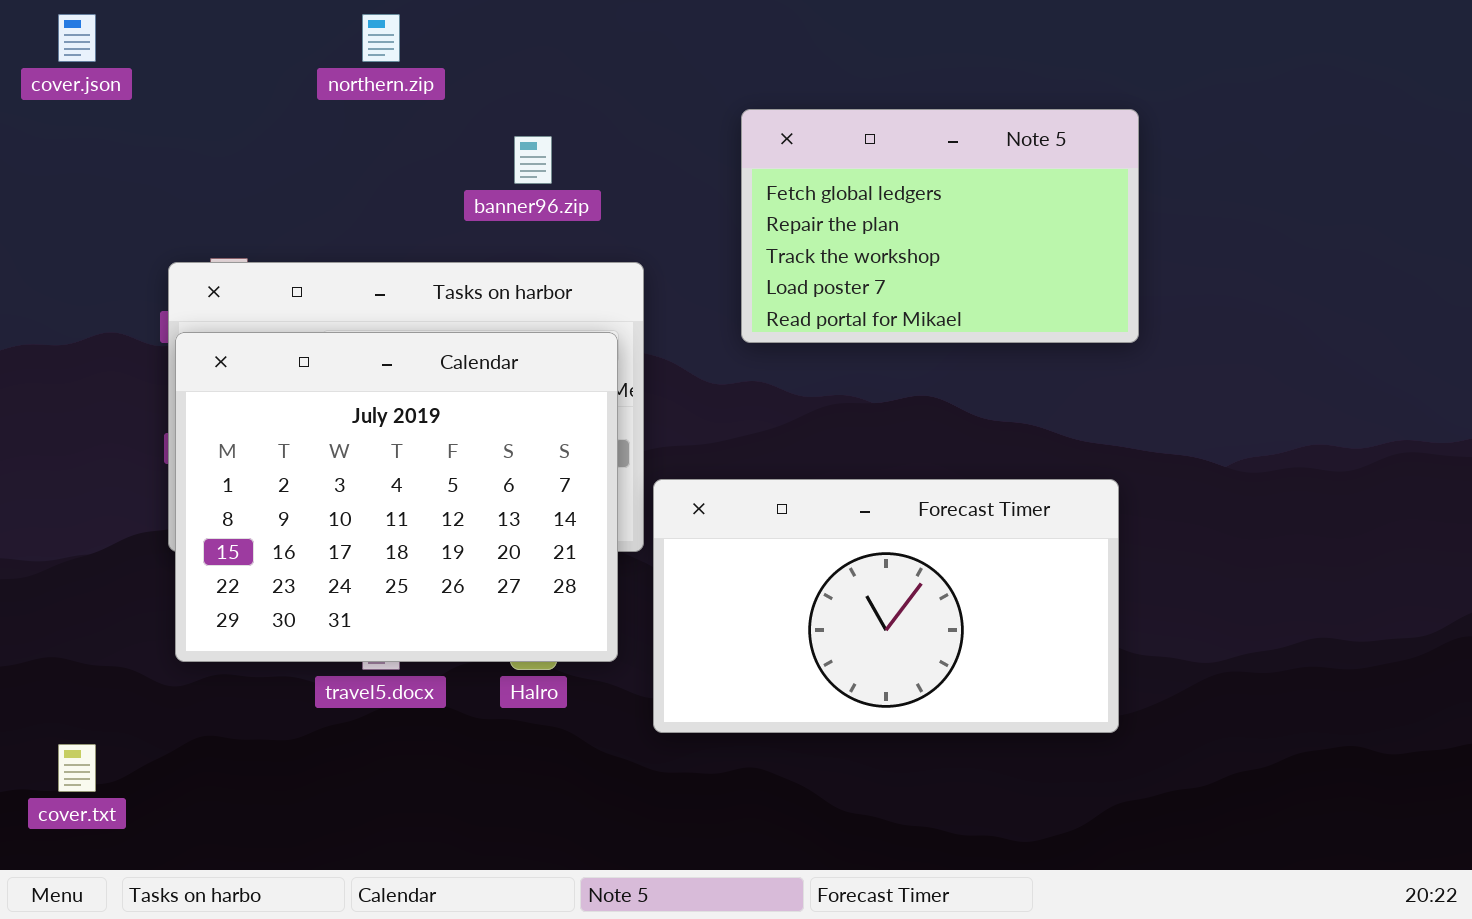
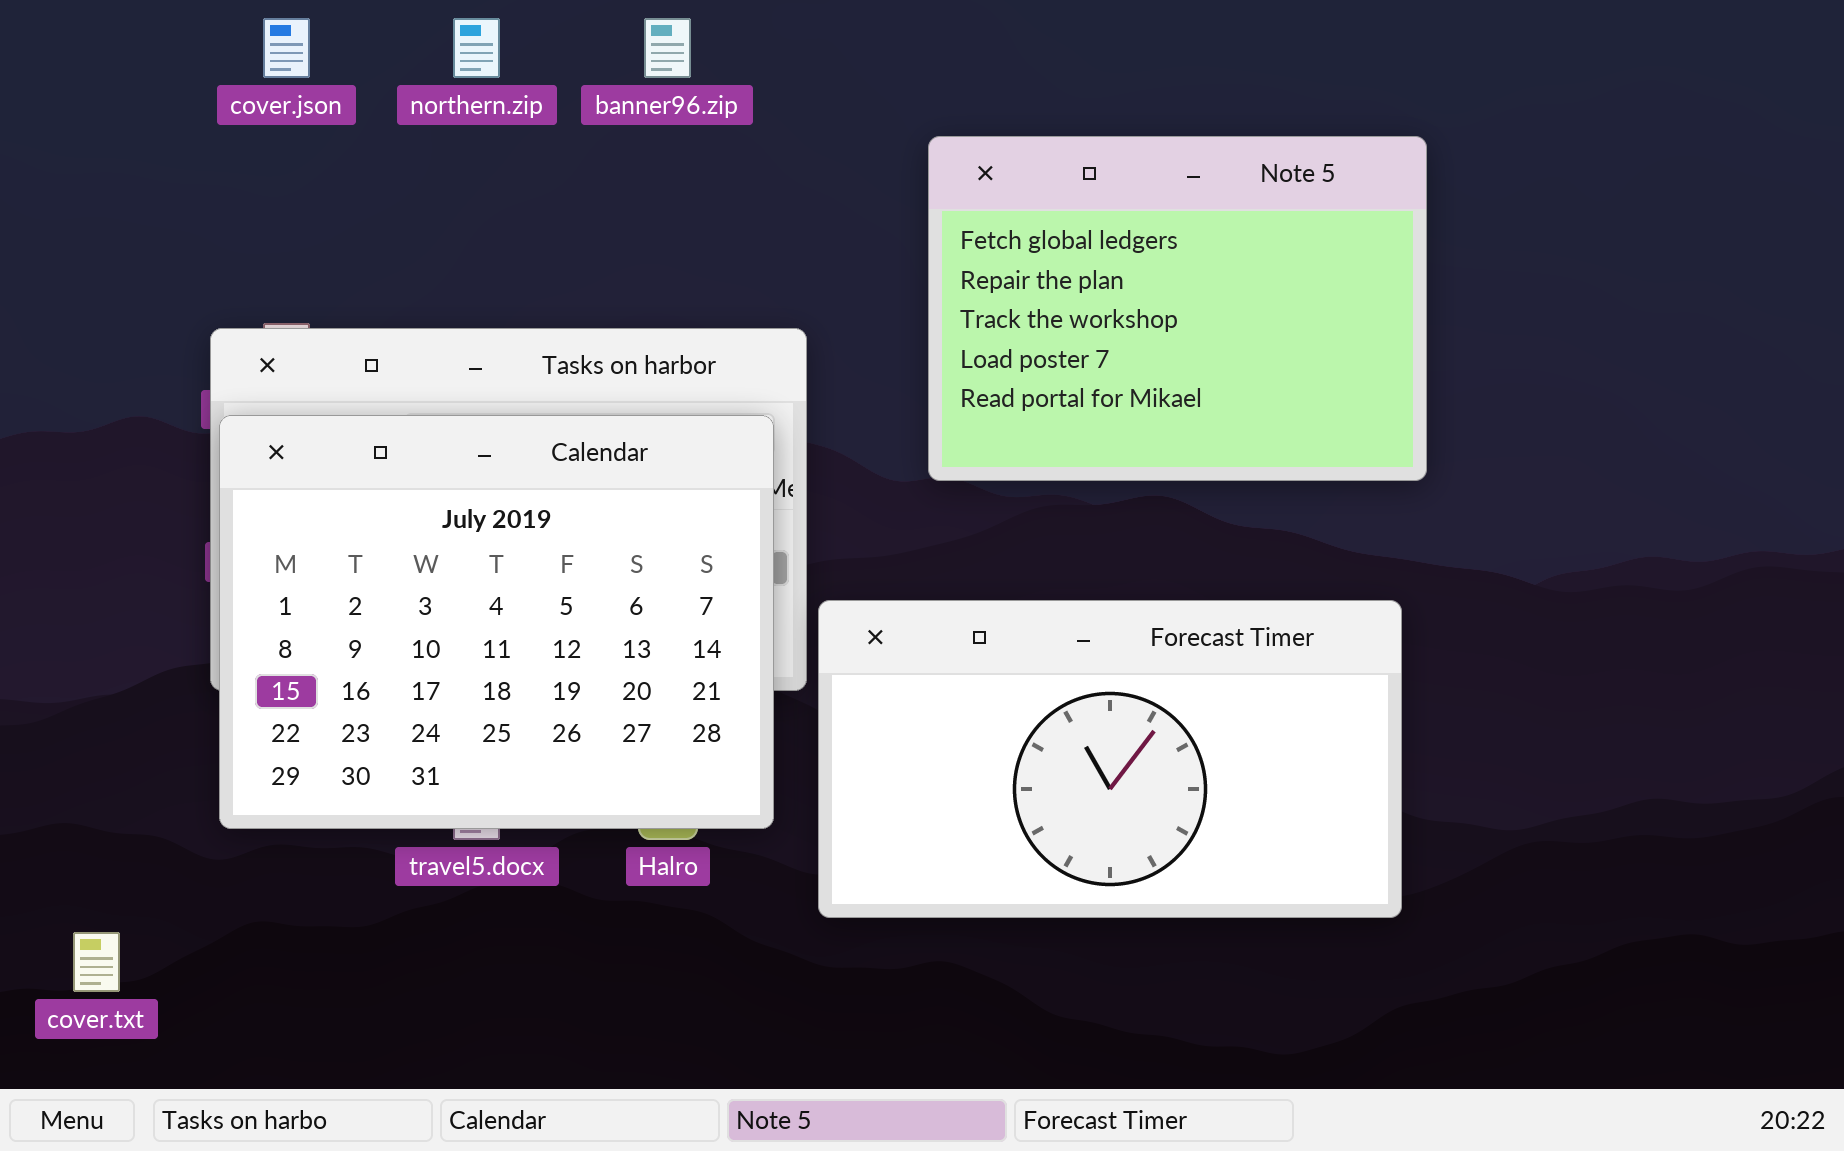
cover.json: [58,14,96,62] -> [263,18,310,78], moved
Note 5: [741,109,1139,343] -> [928,136,1427,481], resized
banner96.zip: [514,136,552,184] -> [644,18,691,78], moved

